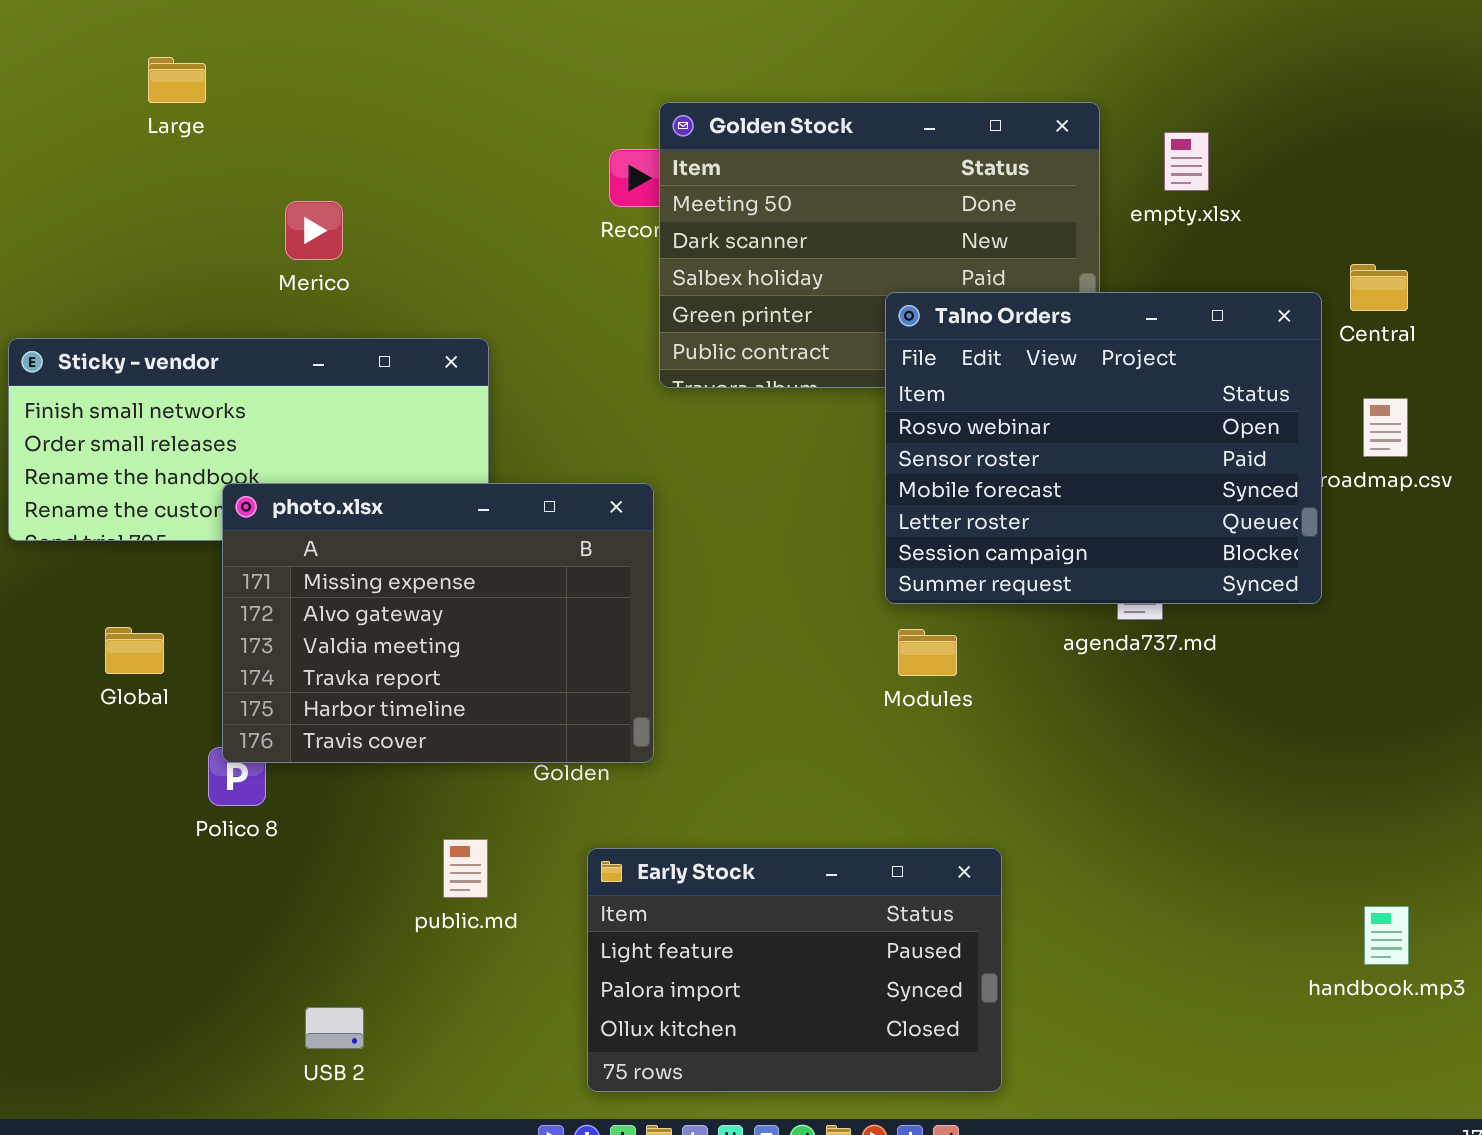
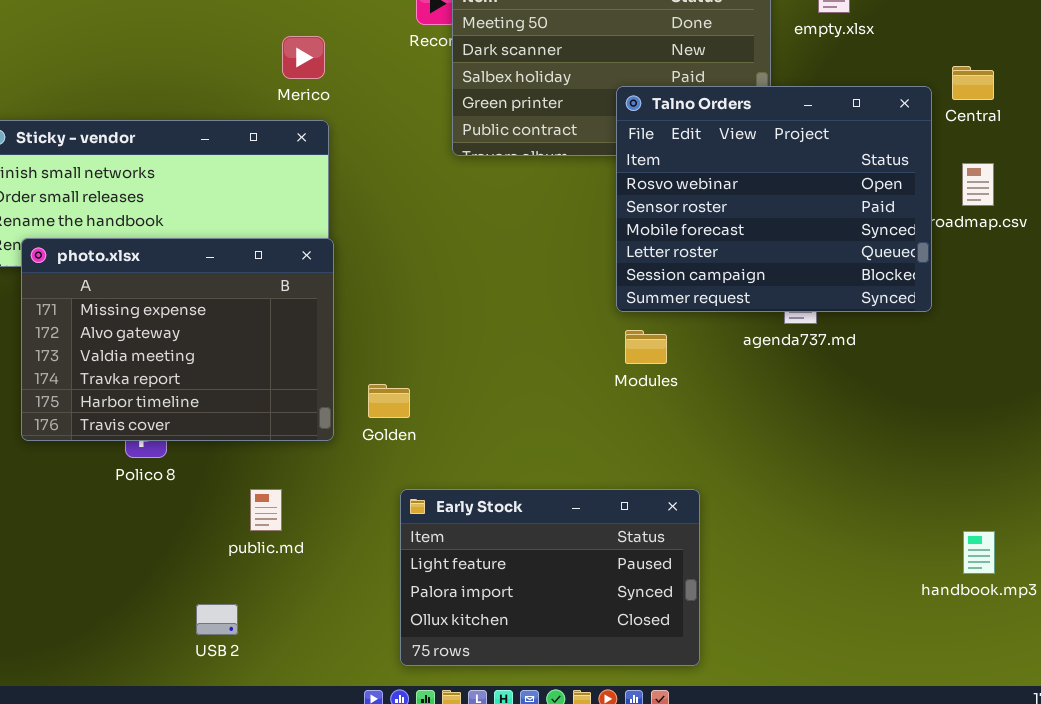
Merico: [285,201,343,260] -> [282,36,325,79], moved
photo.xlsx: [222,483,654,763] -> [21,238,334,441], moved
public.md: [443,839,488,898] -> [250,489,282,531], moved

